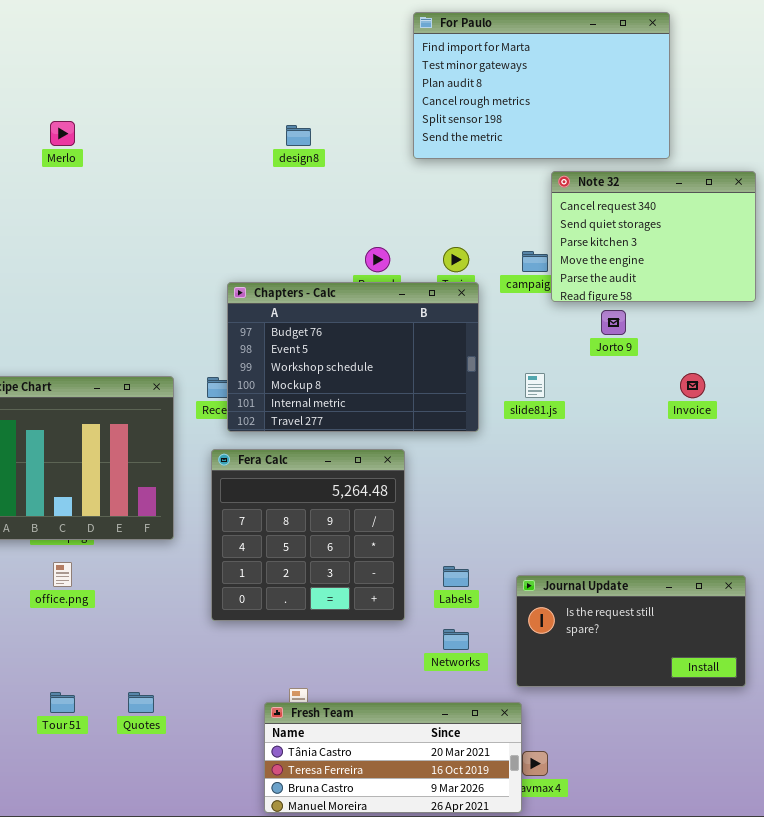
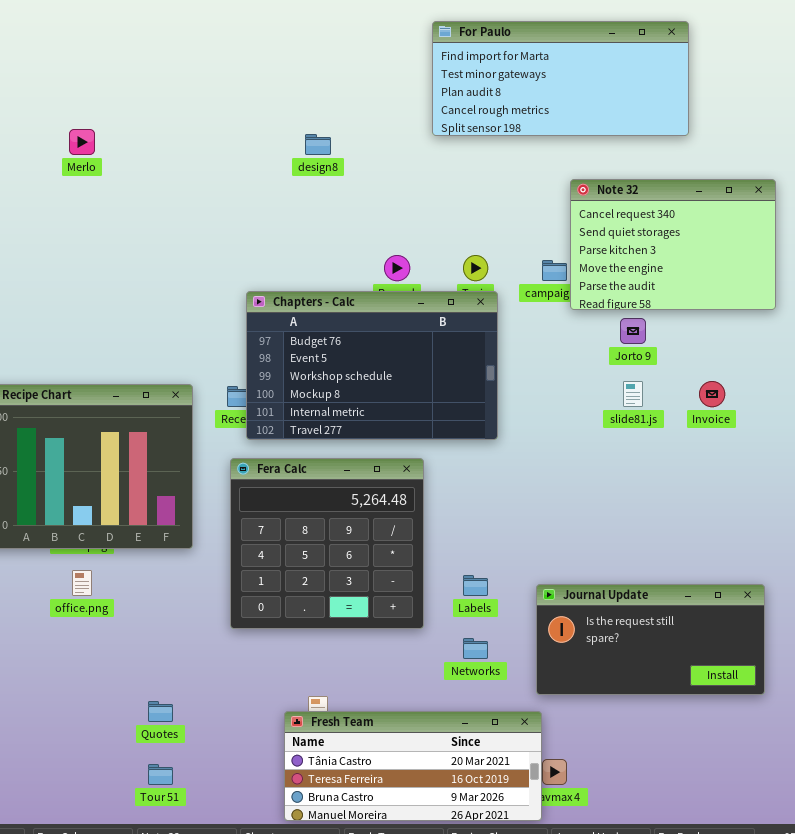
For Paulo: [413,12,670,159] -> [432,21,689,136], resized
slide81.js: [525,373,545,398] -> [623,381,643,407], moved
Tour 51: [50,692,75,713] -> [148,764,173,785], moved

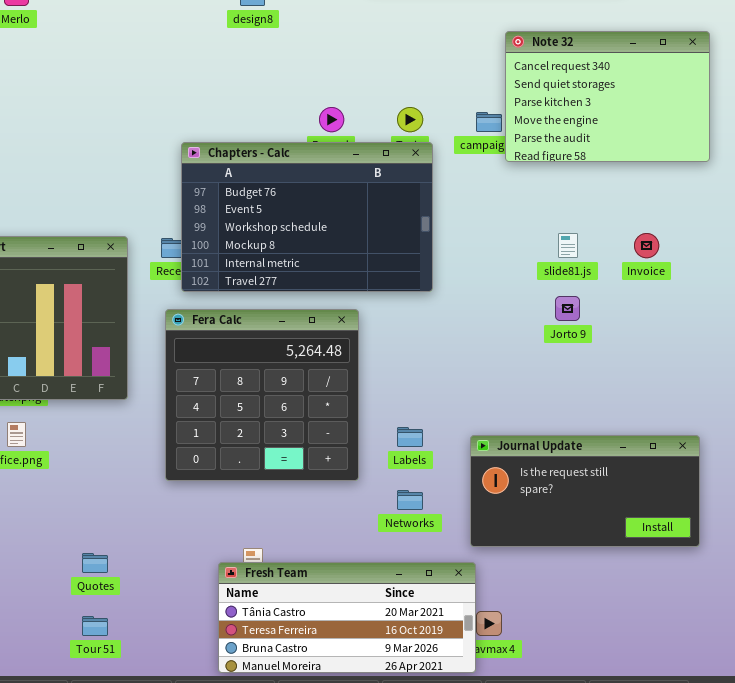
Jorto 9: [620,318,646,344] -> [555,296,580,321], moved

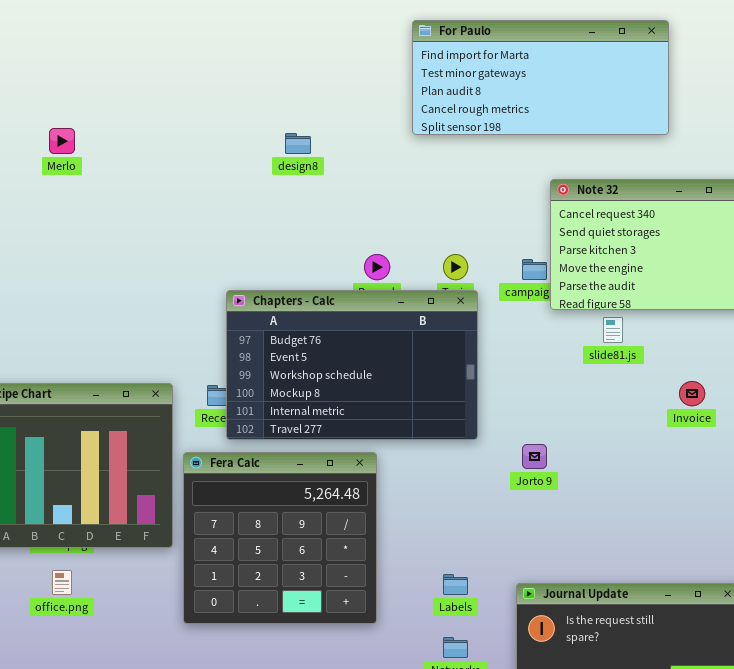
slide81.js: [558,233,578,258] -> [603,317,623,343], moved
Jorto 9: [555,296,580,321] -> [522,444,547,469], moved
Fera Calc: [165,309,359,481] -> [183,452,377,624], moved

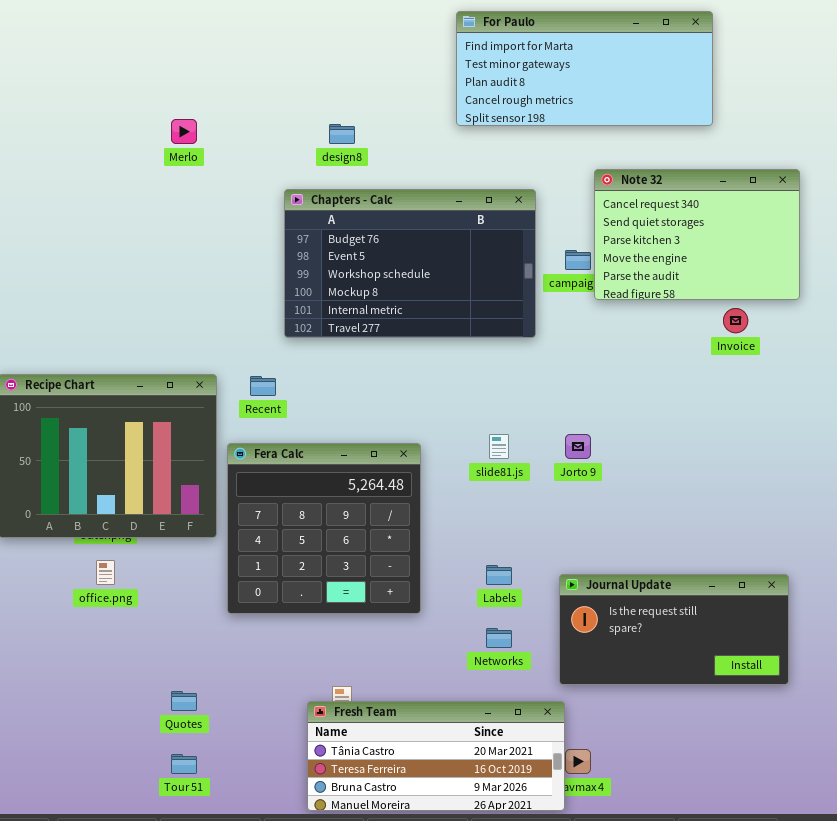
Merlo: [49,128,75,154] -> [171,119,197,144], moved
Chapters - Calc: [226,290,478,440] -> [284,189,536,338], moved
slide81.js: [603,317,623,343] -> [489,434,509,459], moved
Invoice: [679,381,705,406] -> [723,308,748,333], moved

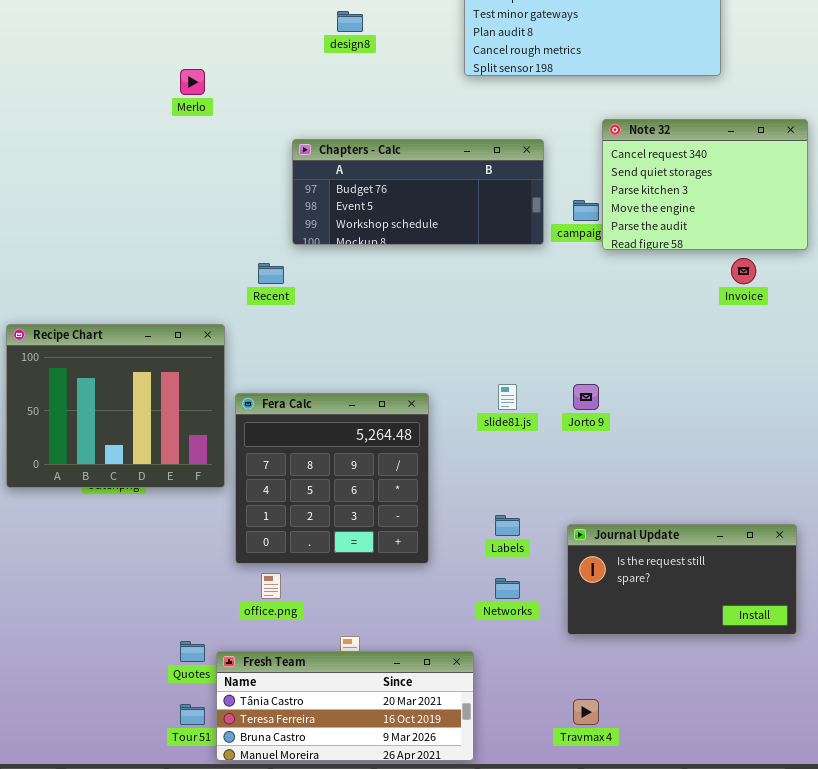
design8: [329,124,355,144] -> [337,11,363,32], moved
Chapters - Calc: [284,189,536,338] -> [292,139,544,245], resized
Recent: [250,376,276,396] -> [258,263,284,284], moved
office.png: [96,560,115,585] -> [261,573,281,599], moved
Fresh Team: [307,701,565,811] -> [216,651,474,761], moved

